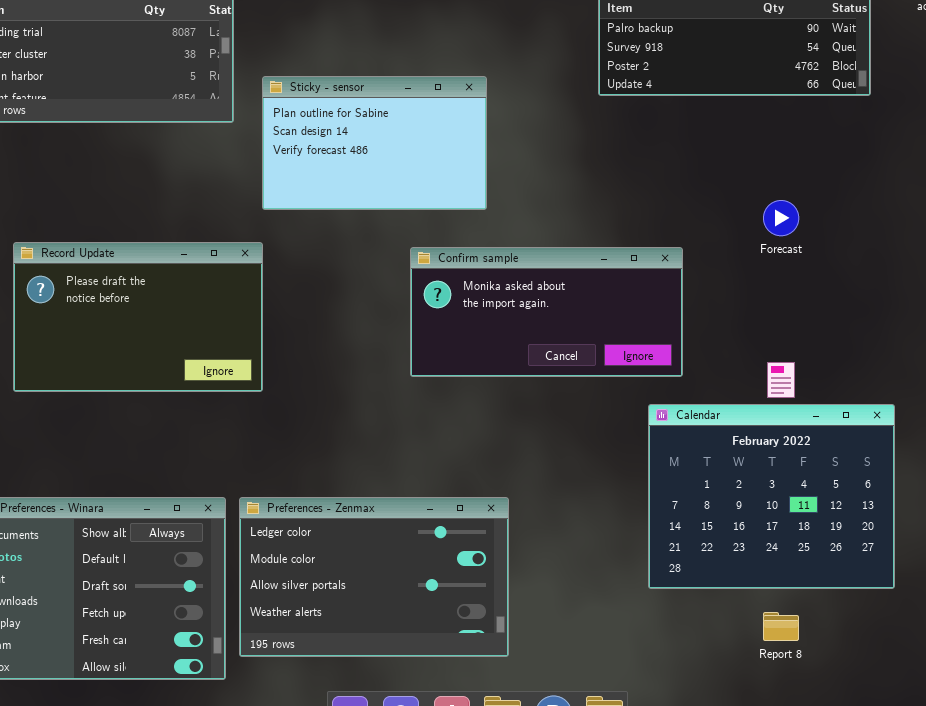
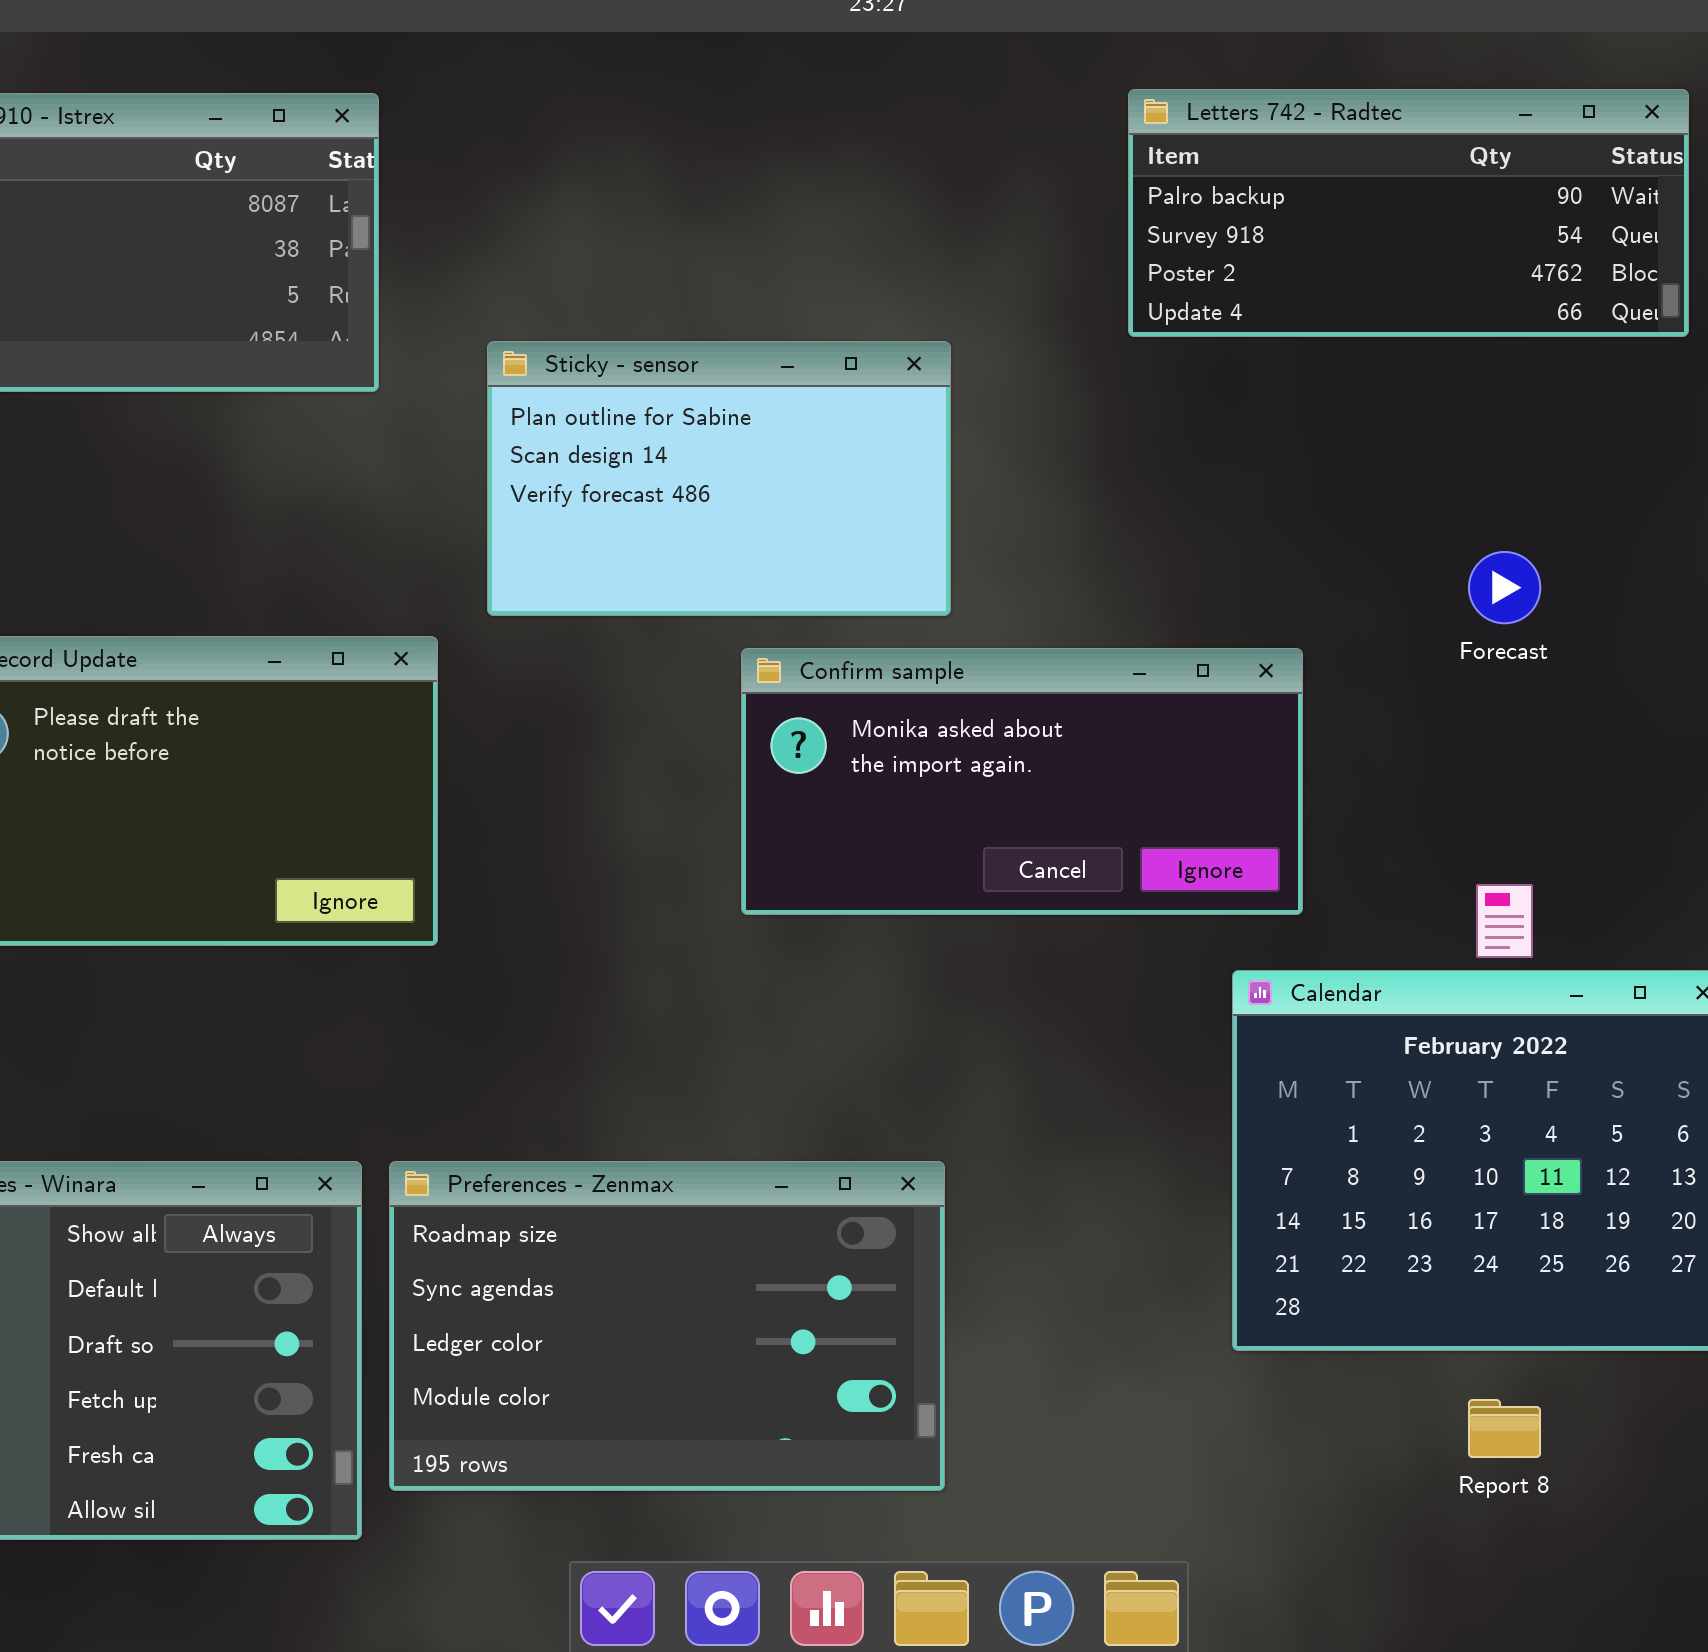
Sticky - sensor: [262,76,487,210] -> [487,341,951,616], moved
Preferences - Zenmax: [239,497,509,657] -> [389,1161,945,1491], scrolled up 2 rows

